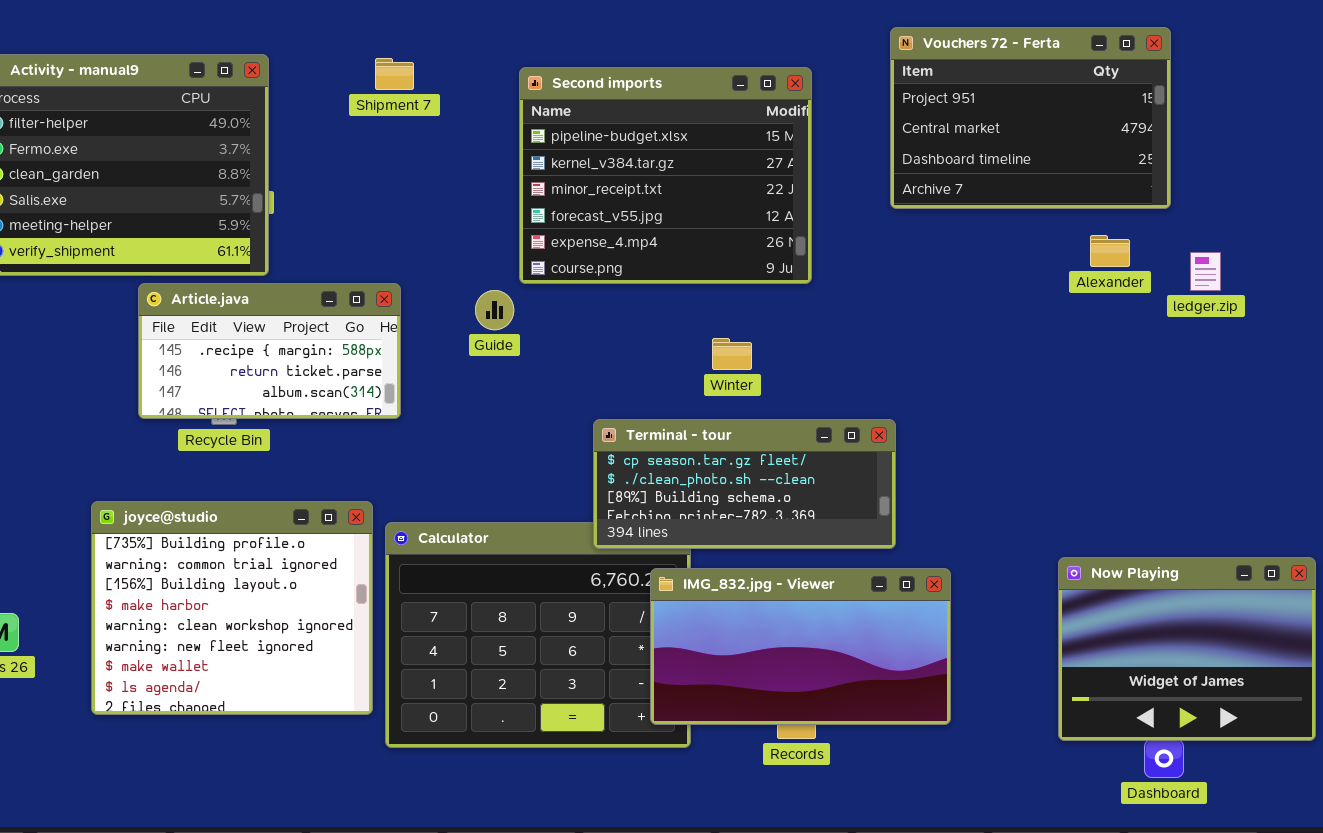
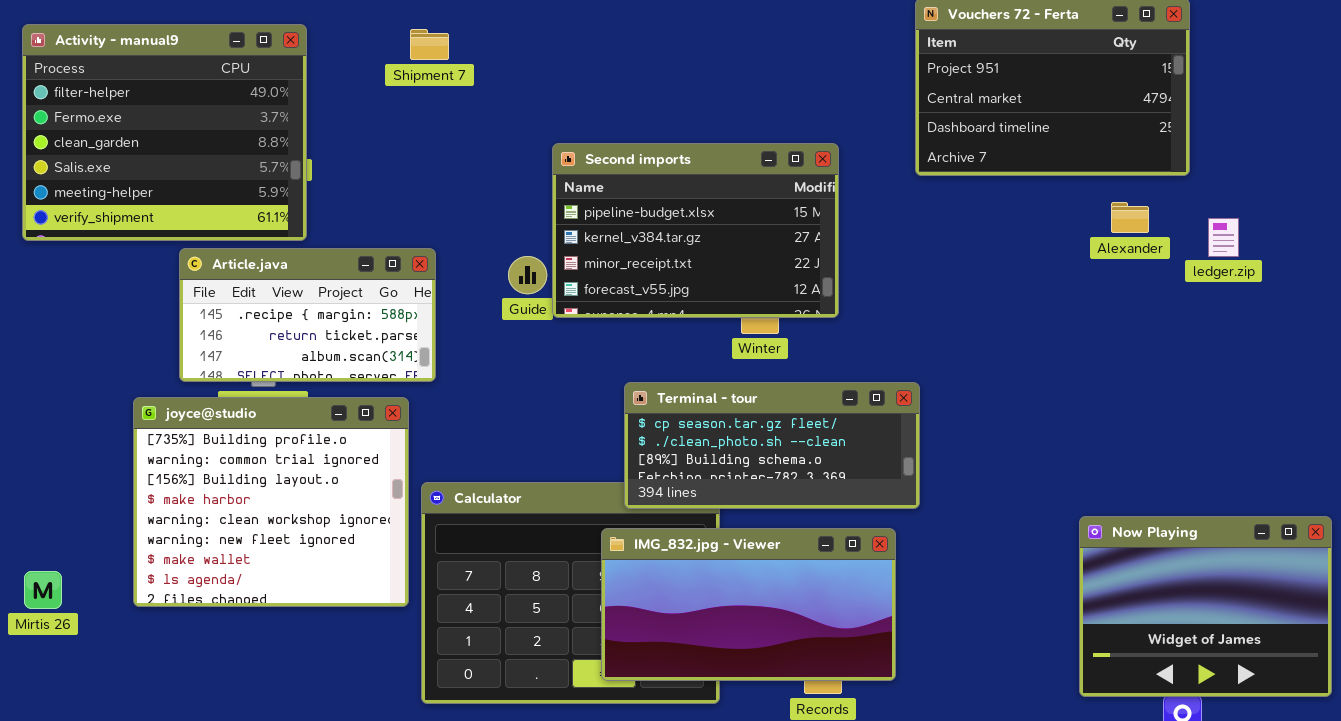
Second imports: [519,67,812,284] -> [552,143,839,318], moved, resized
joyce@studio: [91,501,373,715] -> [133,397,409,607], moved
IMG_832.jpg - Viewer: [650,568,951,725] -> [601,528,896,681], moved

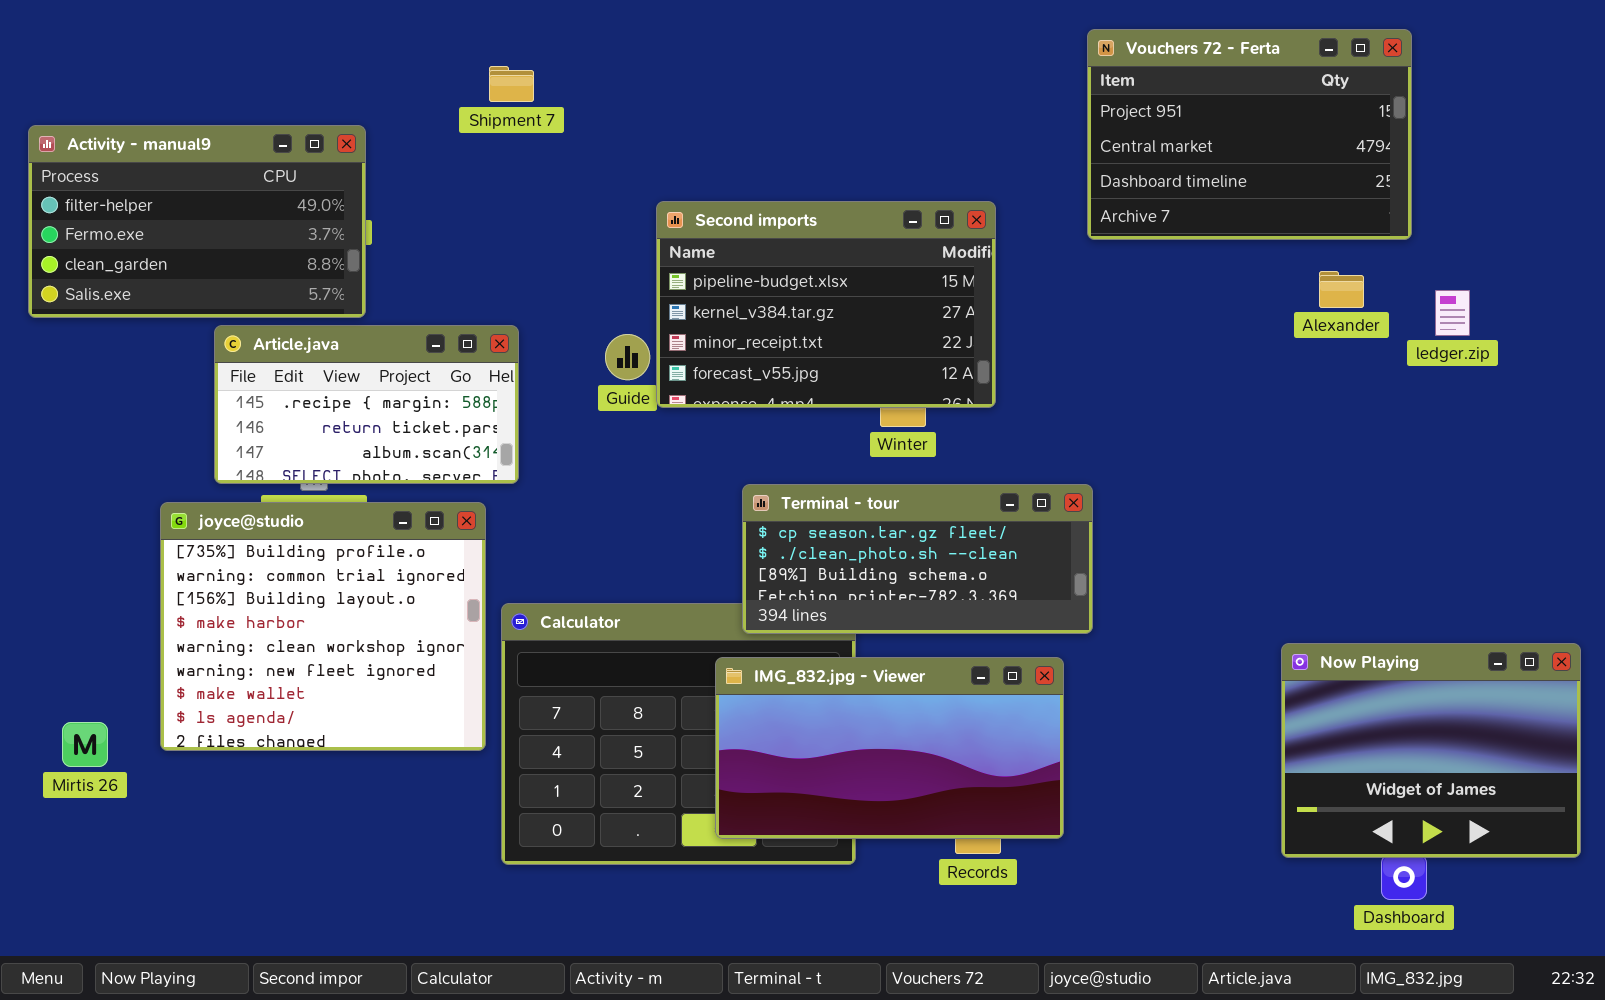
Activity - manual9: [22,24,307,241] -> [28,125,366,318], resized
Mirtis 26: [24,571,62,609] -> [62,722,108,767], moved

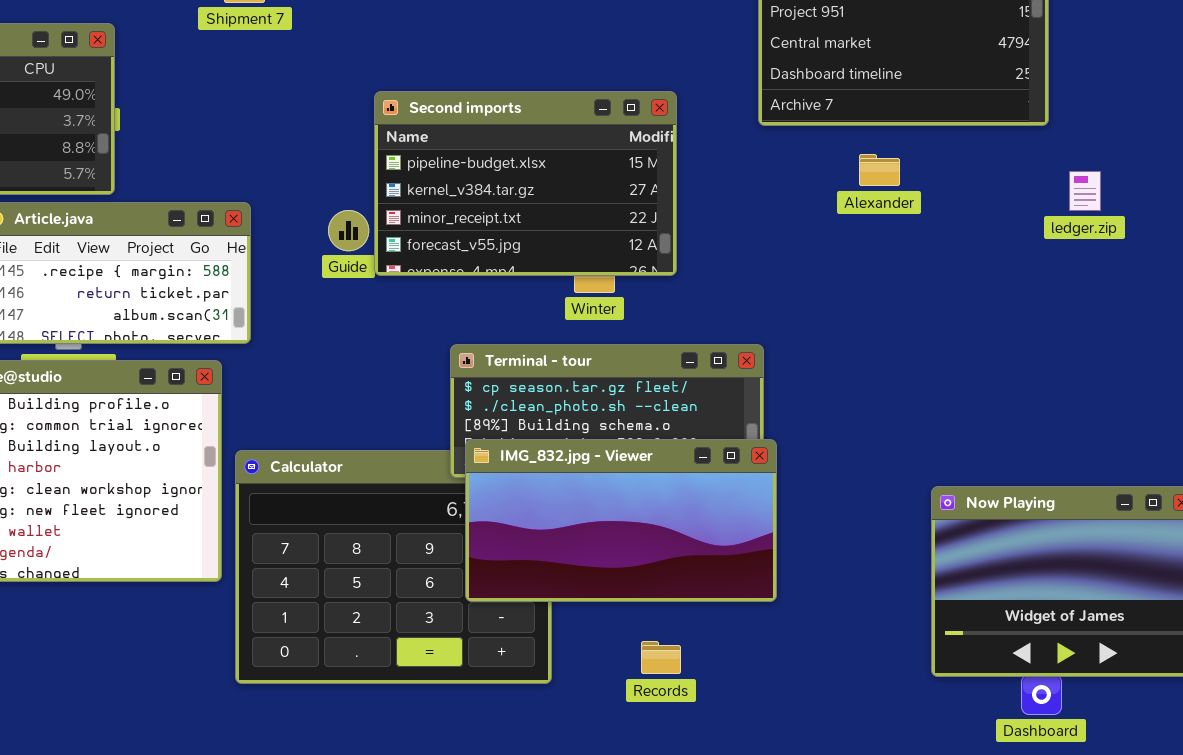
Alexander: [1319,271,1364,308] -> [859,154,900,186], moved
IMG_832.jpg - Viewer: [715,657,1064,839] -> [465,439,777,602], moved

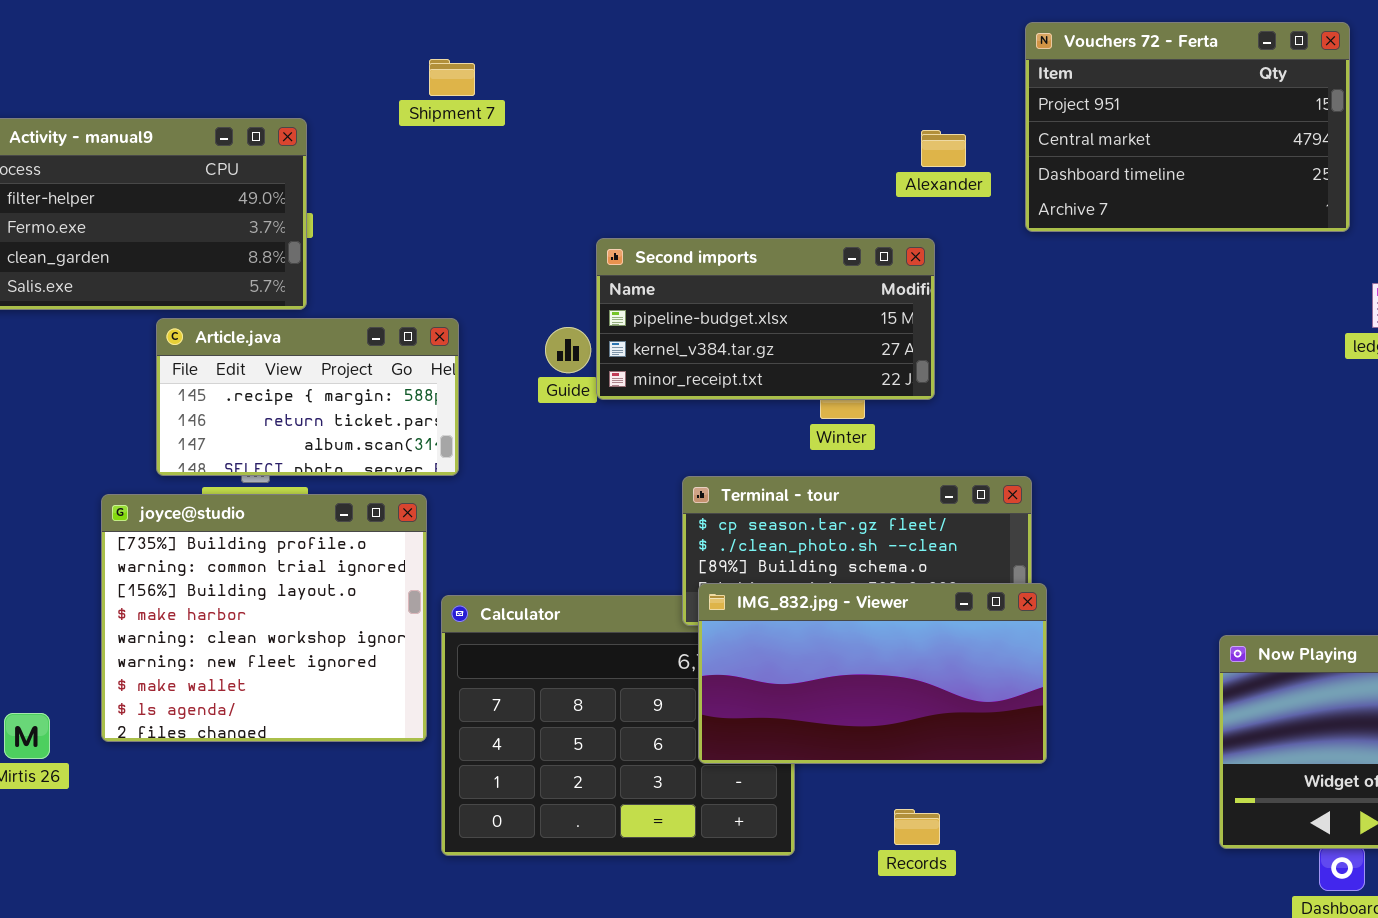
Second imports: [374,91,677,276] -> [596,238,935,400], resized
Alexander: [859,154,900,186] -> [921,130,966,167], moved

